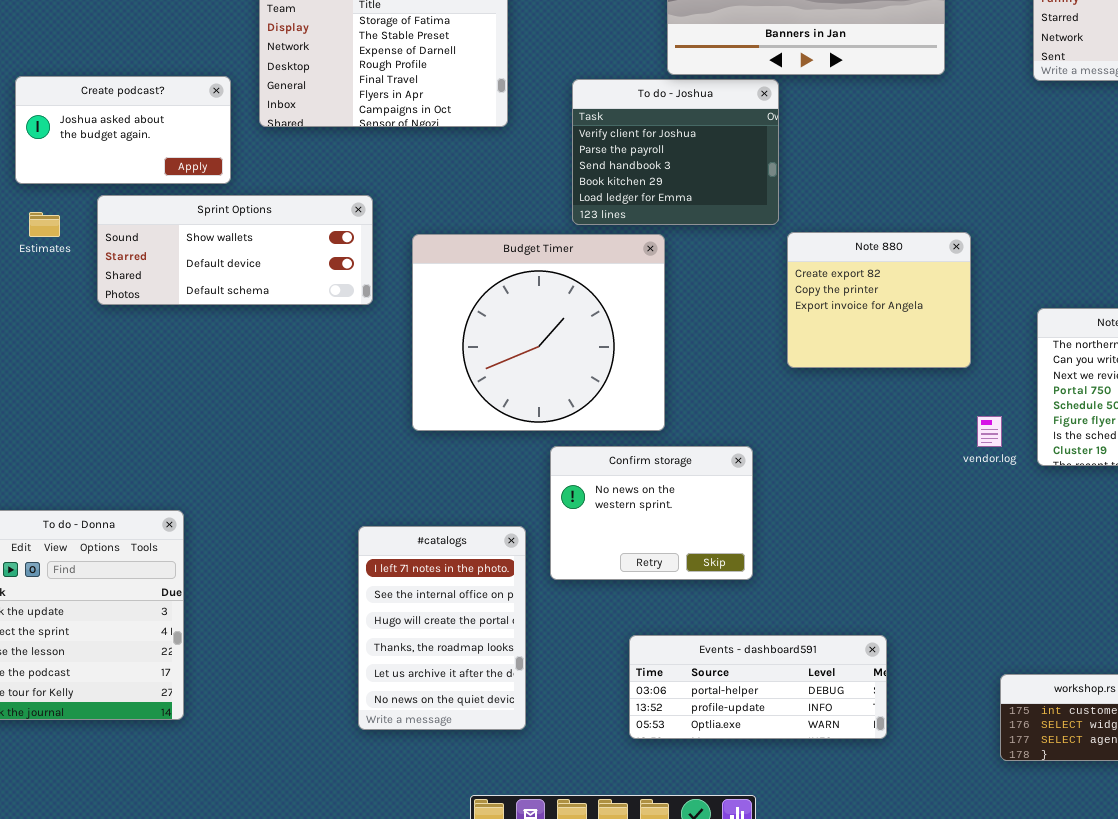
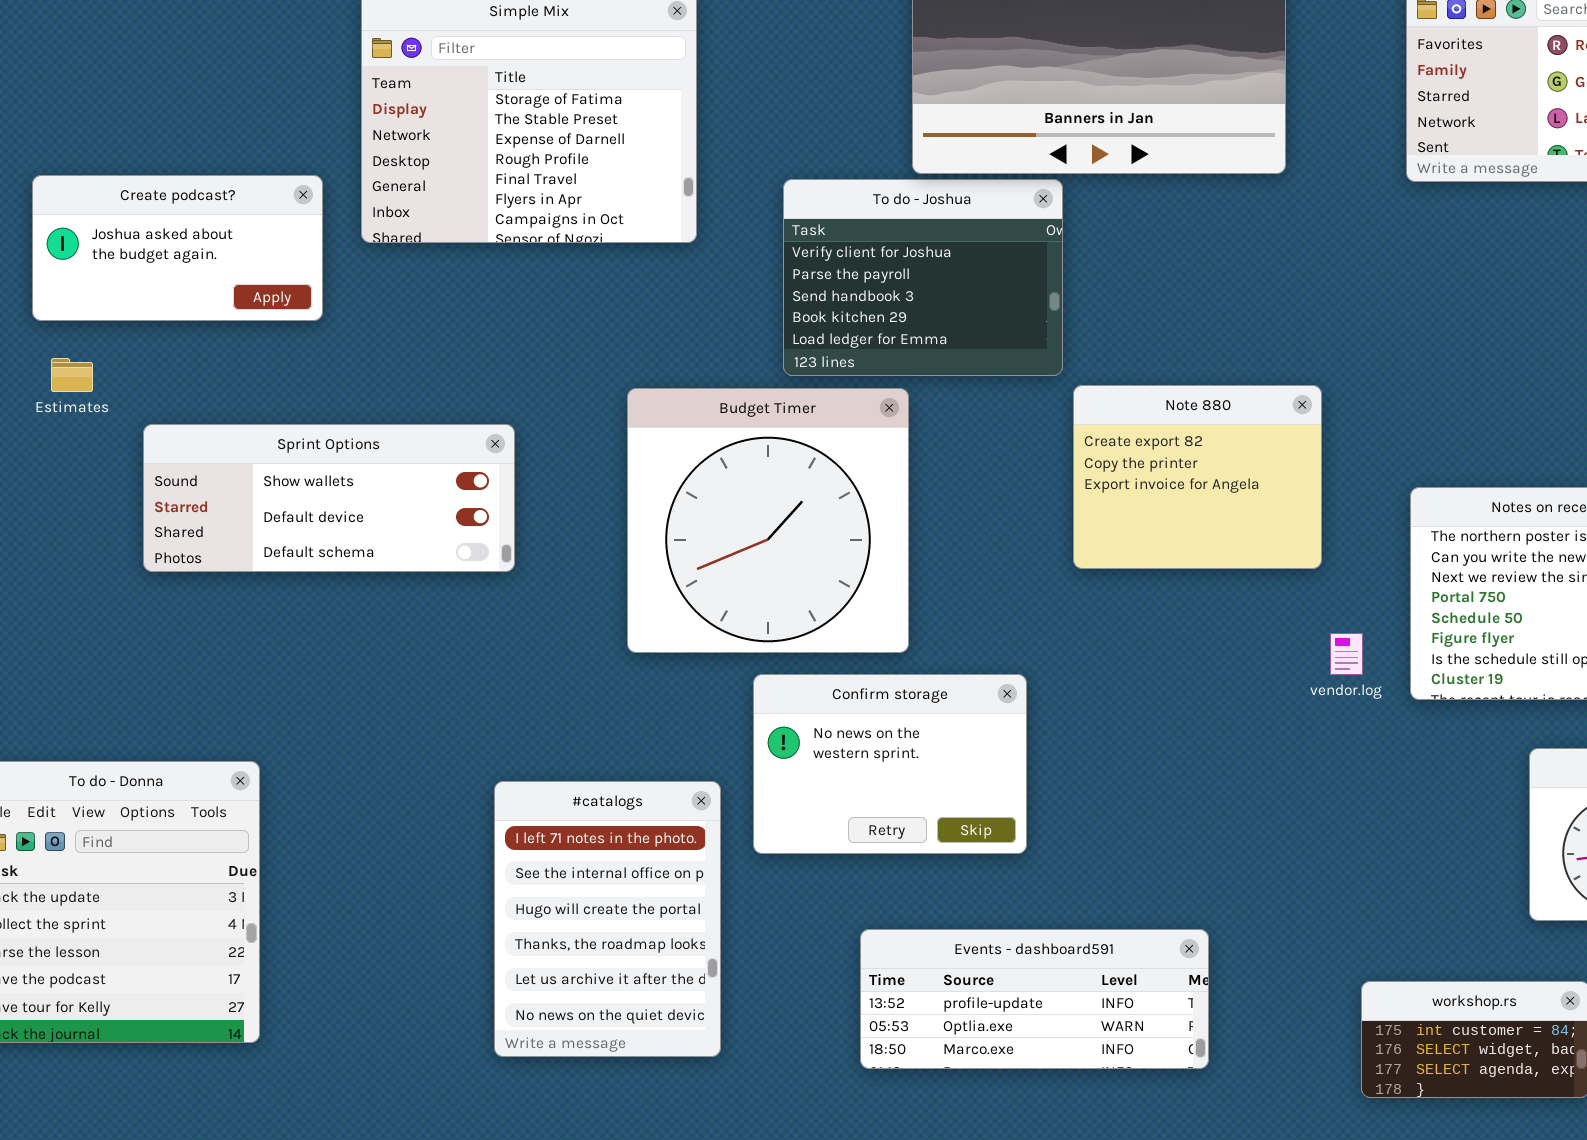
Sprint Options: [97,195,373,305] -> [143,424,515,572], moved
Budget Timer: [412,234,665,431] -> [627,388,909,653], resized
Events - dashboard591: [629,635,887,739] -> [860,929,1209,1069], scrolled down 1 row

